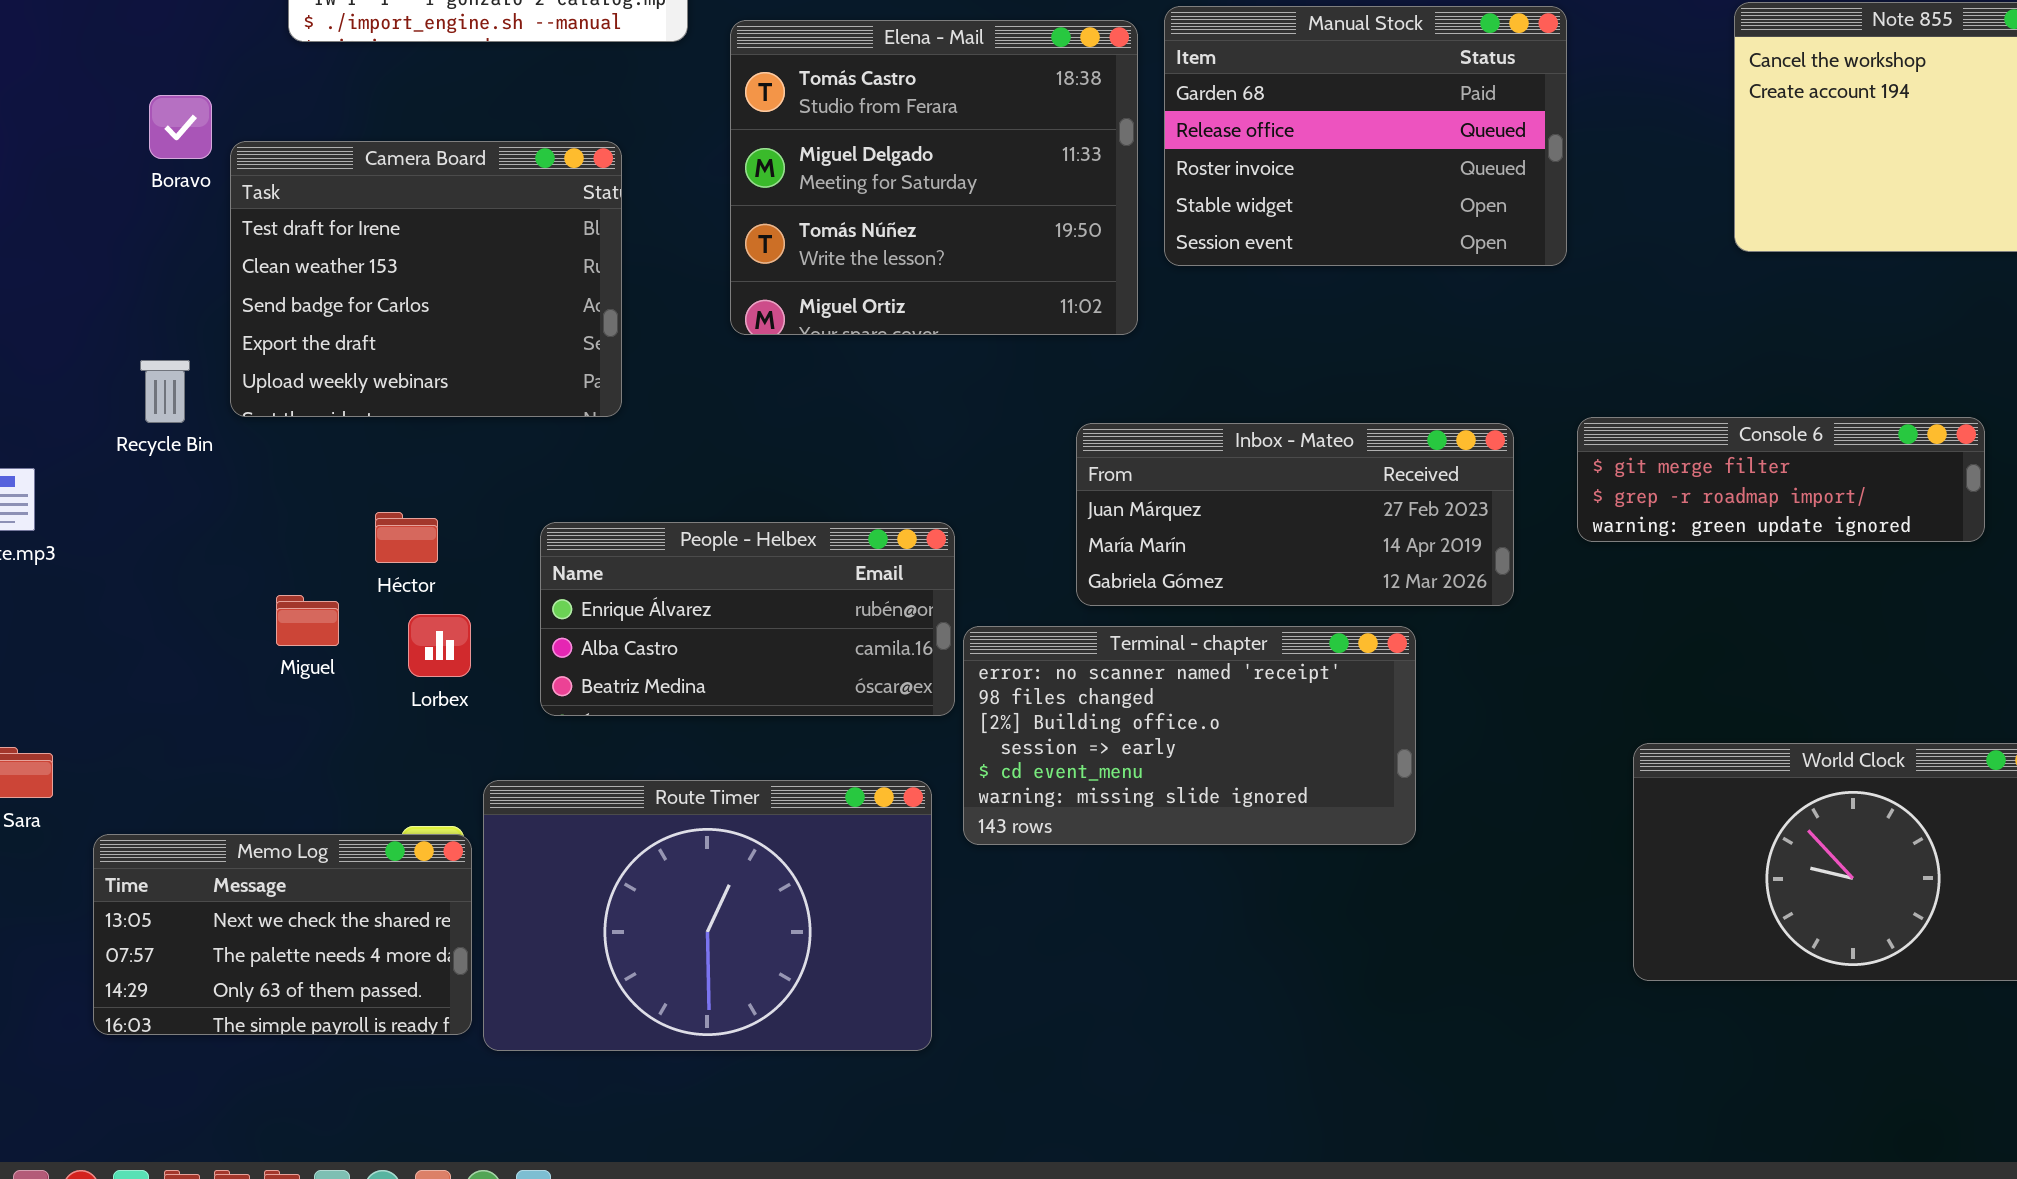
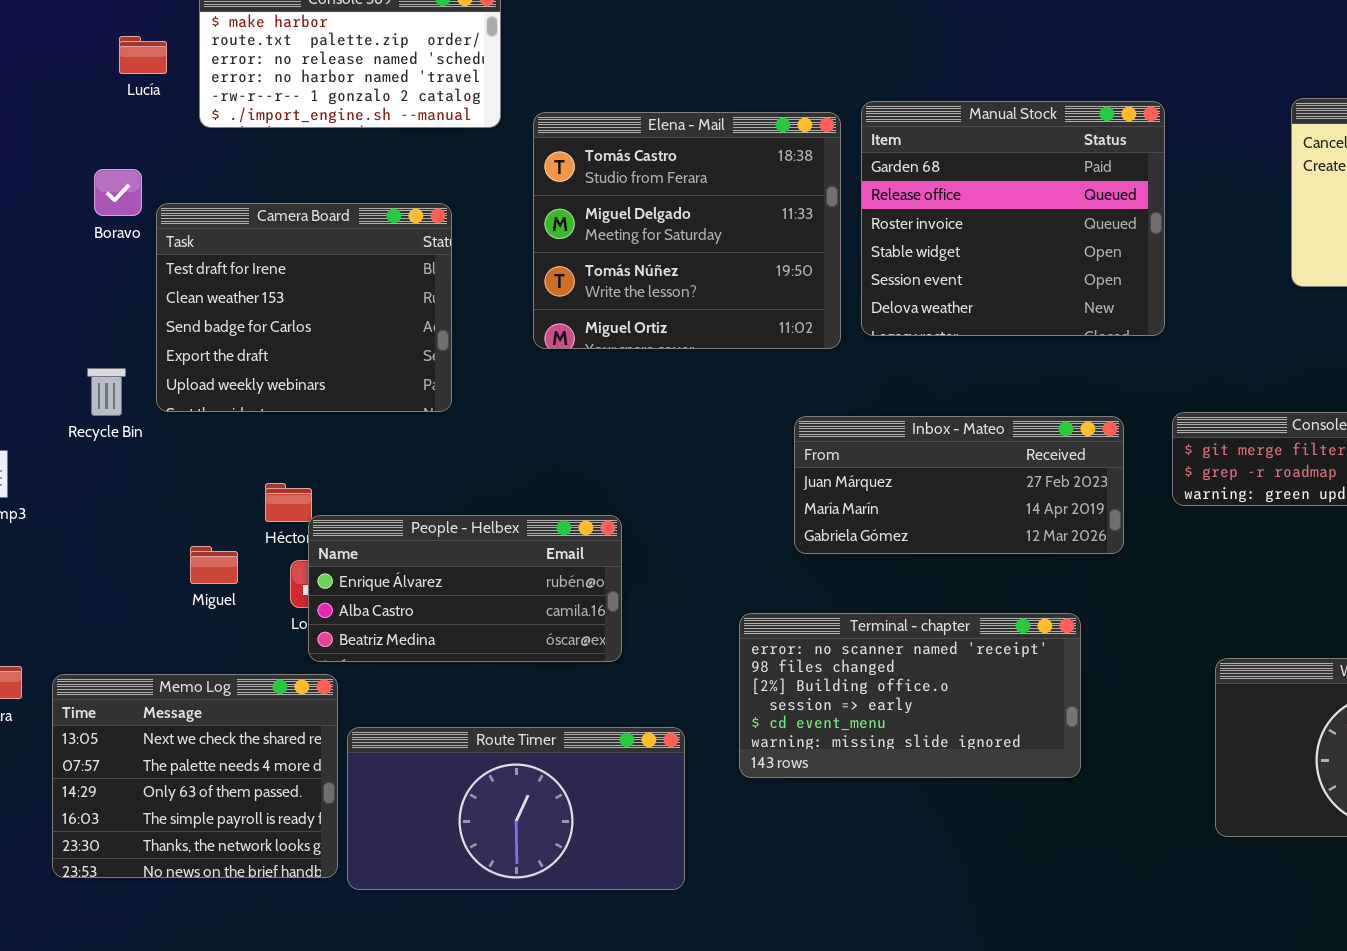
Manual Stock: [1164,6,1567,266] -> [861,101,1165,336], resized
People - Helbex: [540,522,955,716] -> [308,515,622,662], moved
Terminal - chapter: [963,626,1416,845] -> [739,613,1081,778], moved
Route Timer: [483,780,932,1051] -> [347,727,685,890], resized
Memo Log: [93,834,472,1035] -> [52,674,338,878], resized

